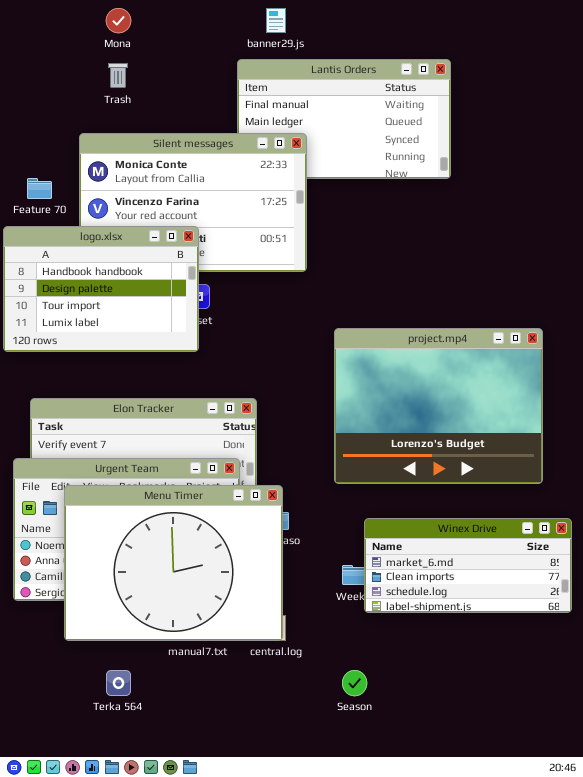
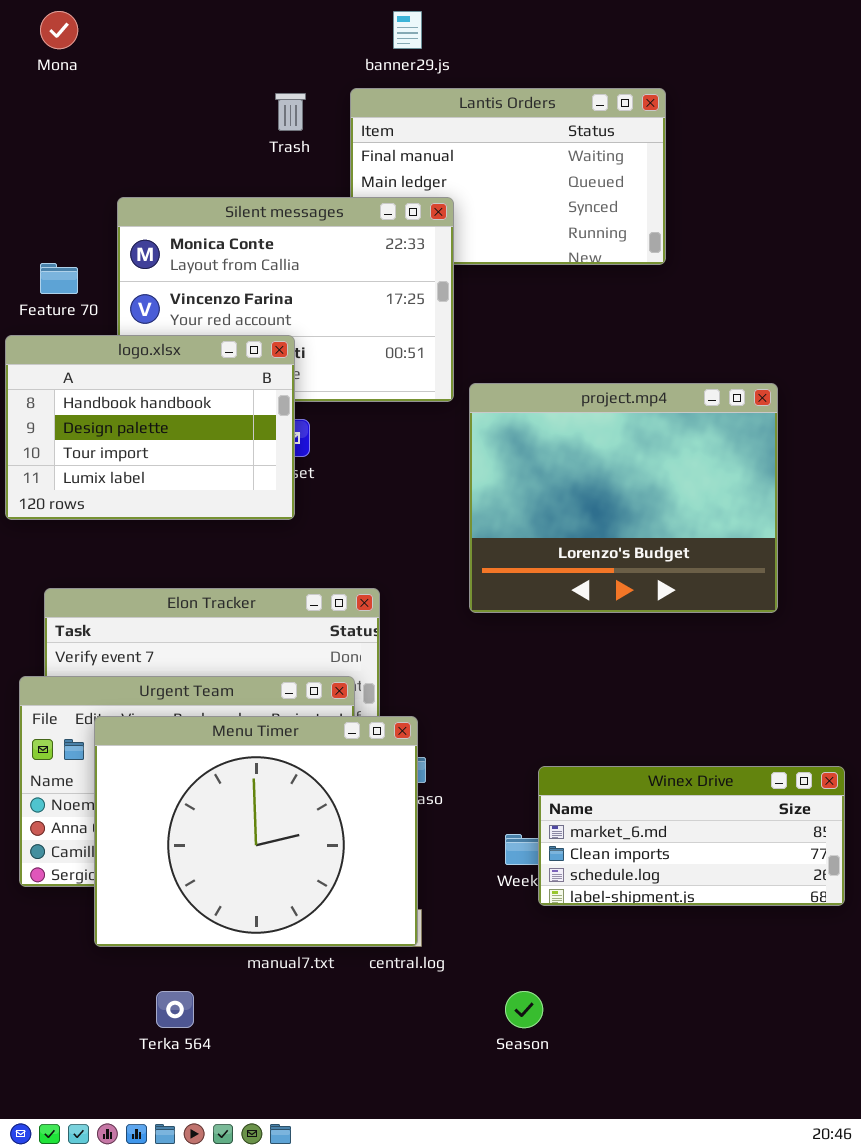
Mona: [106,8,131,33] -> [40,11,78,49], moved
Trash: [108,63,128,88] -> [275,93,306,131], moved
project.mp4: [334,328,543,484] -> [469,383,778,613], moved

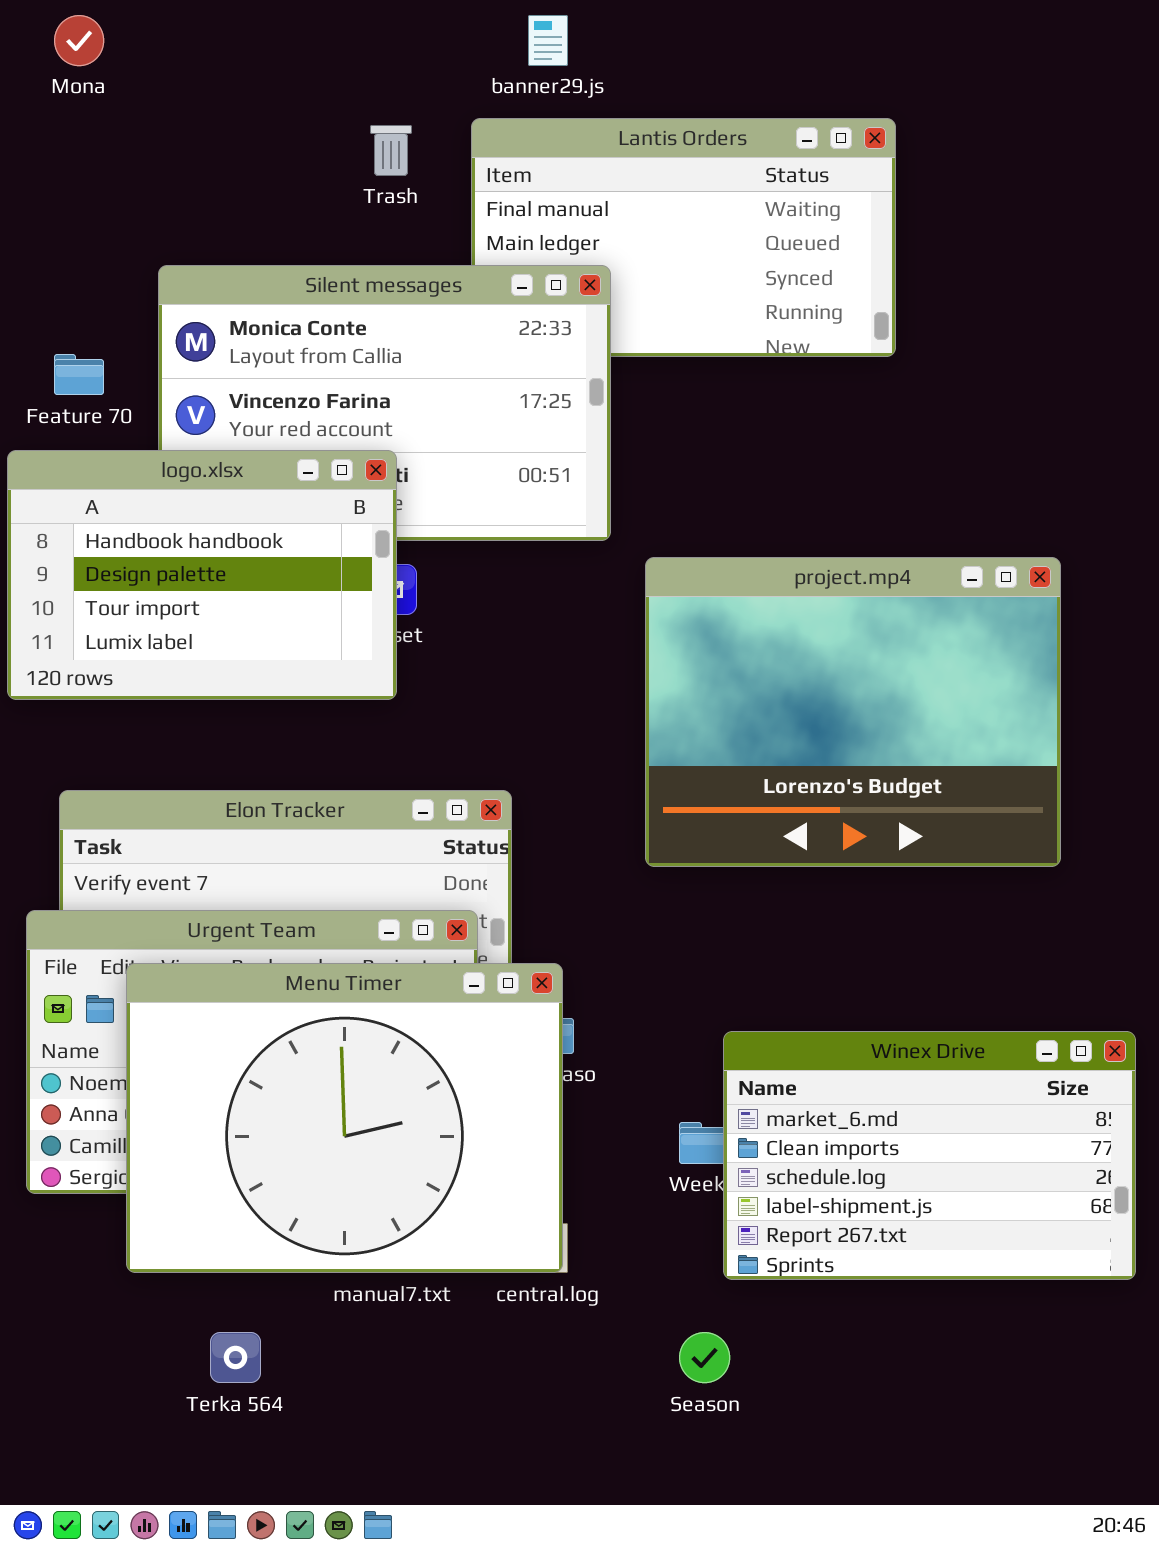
project.mp4: [469,383,778,613] -> [645,557,1061,867], moved
Winex Drive: [538,766,845,906] -> [723,1031,1136,1280], resized

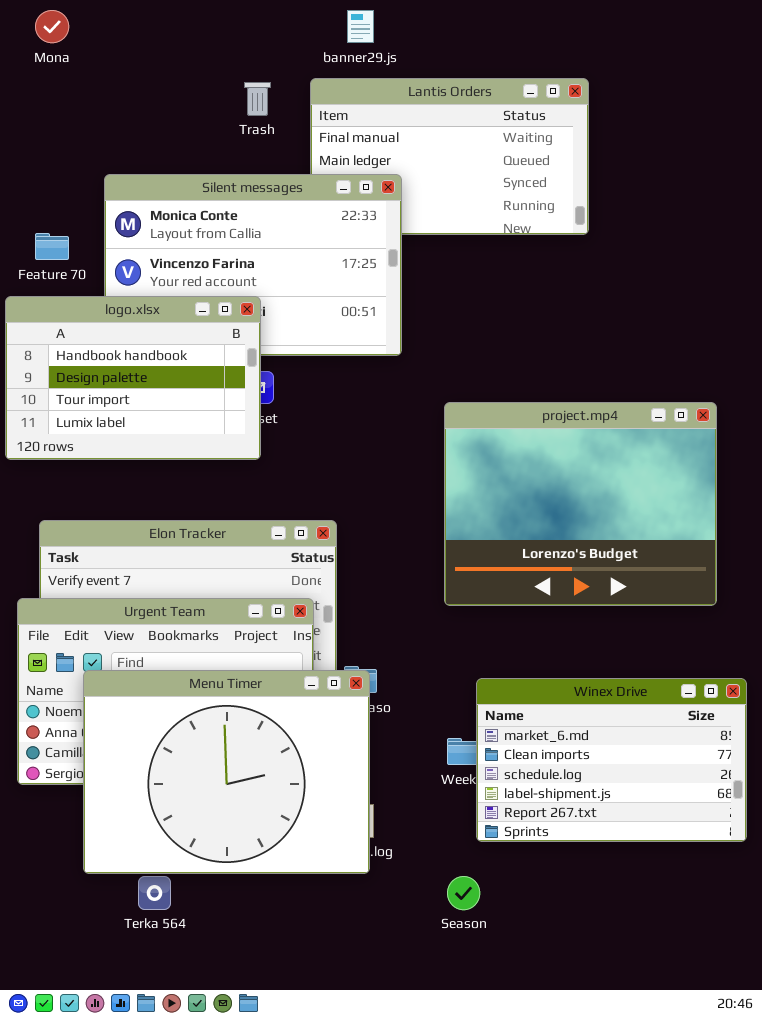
project.mp4: [645,557,1061,867] -> [444,402,717,606], moved
Menu Timer: [126,963,563,1273] -> [83,670,370,874], moved

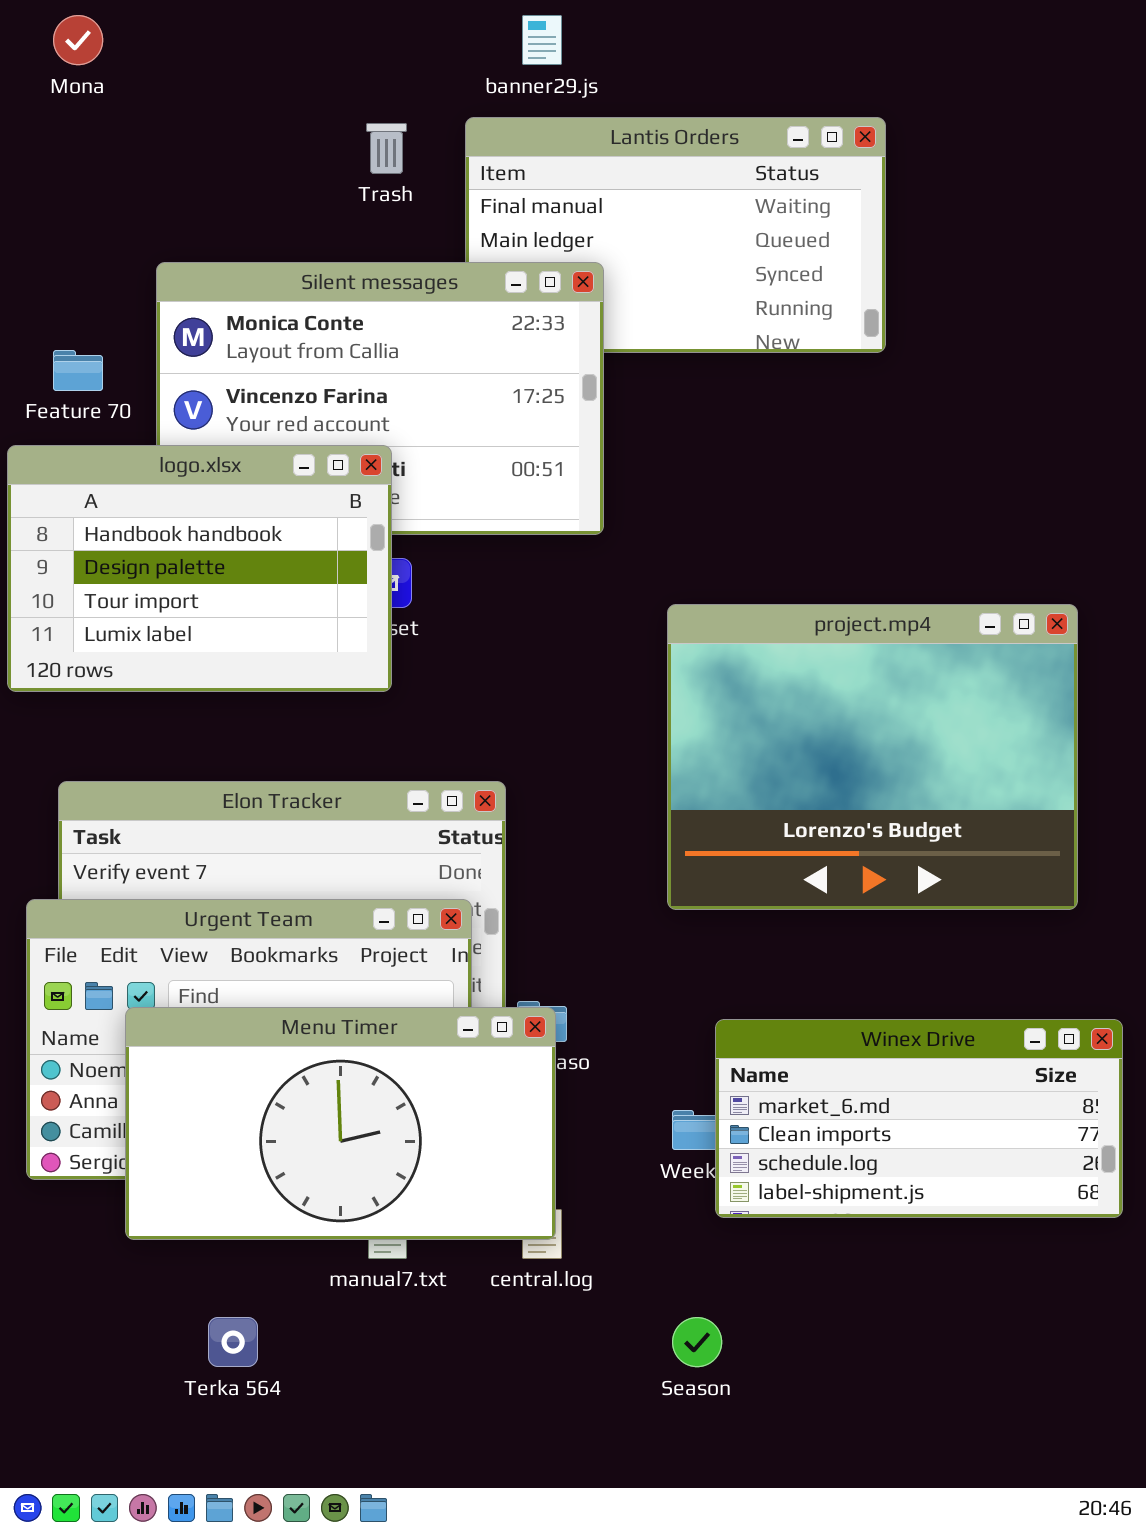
Menu Timer: [83,670,370,874] -> [125,1007,556,1240], resized
Winex Drive: [476,678,747,842] -> [715,1019,1123,1218], resized

